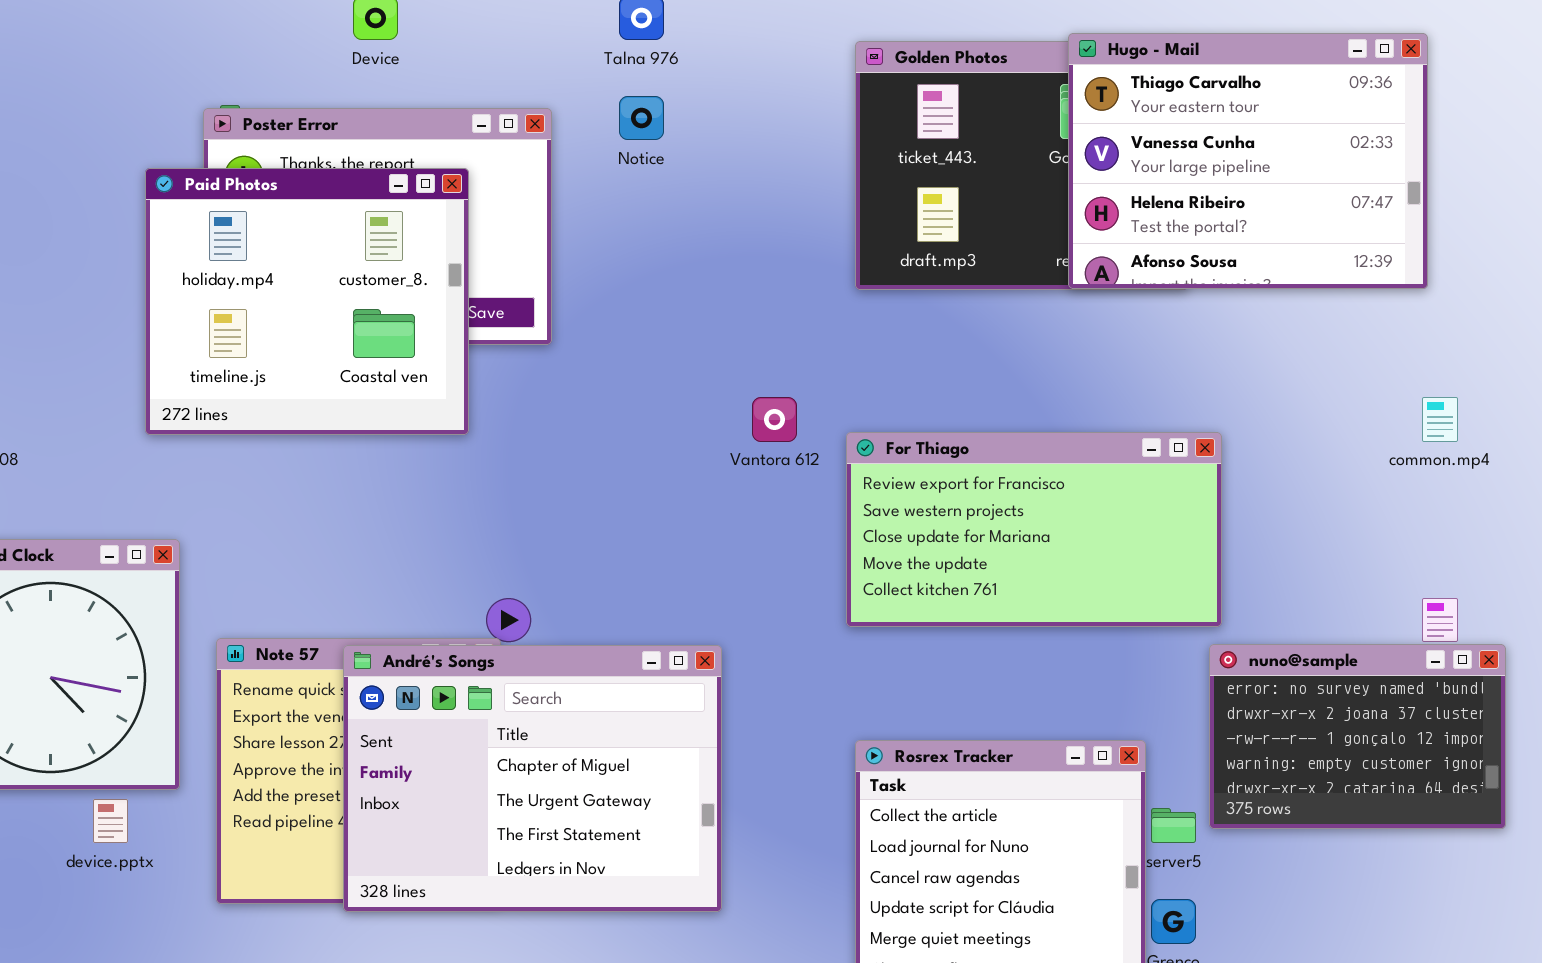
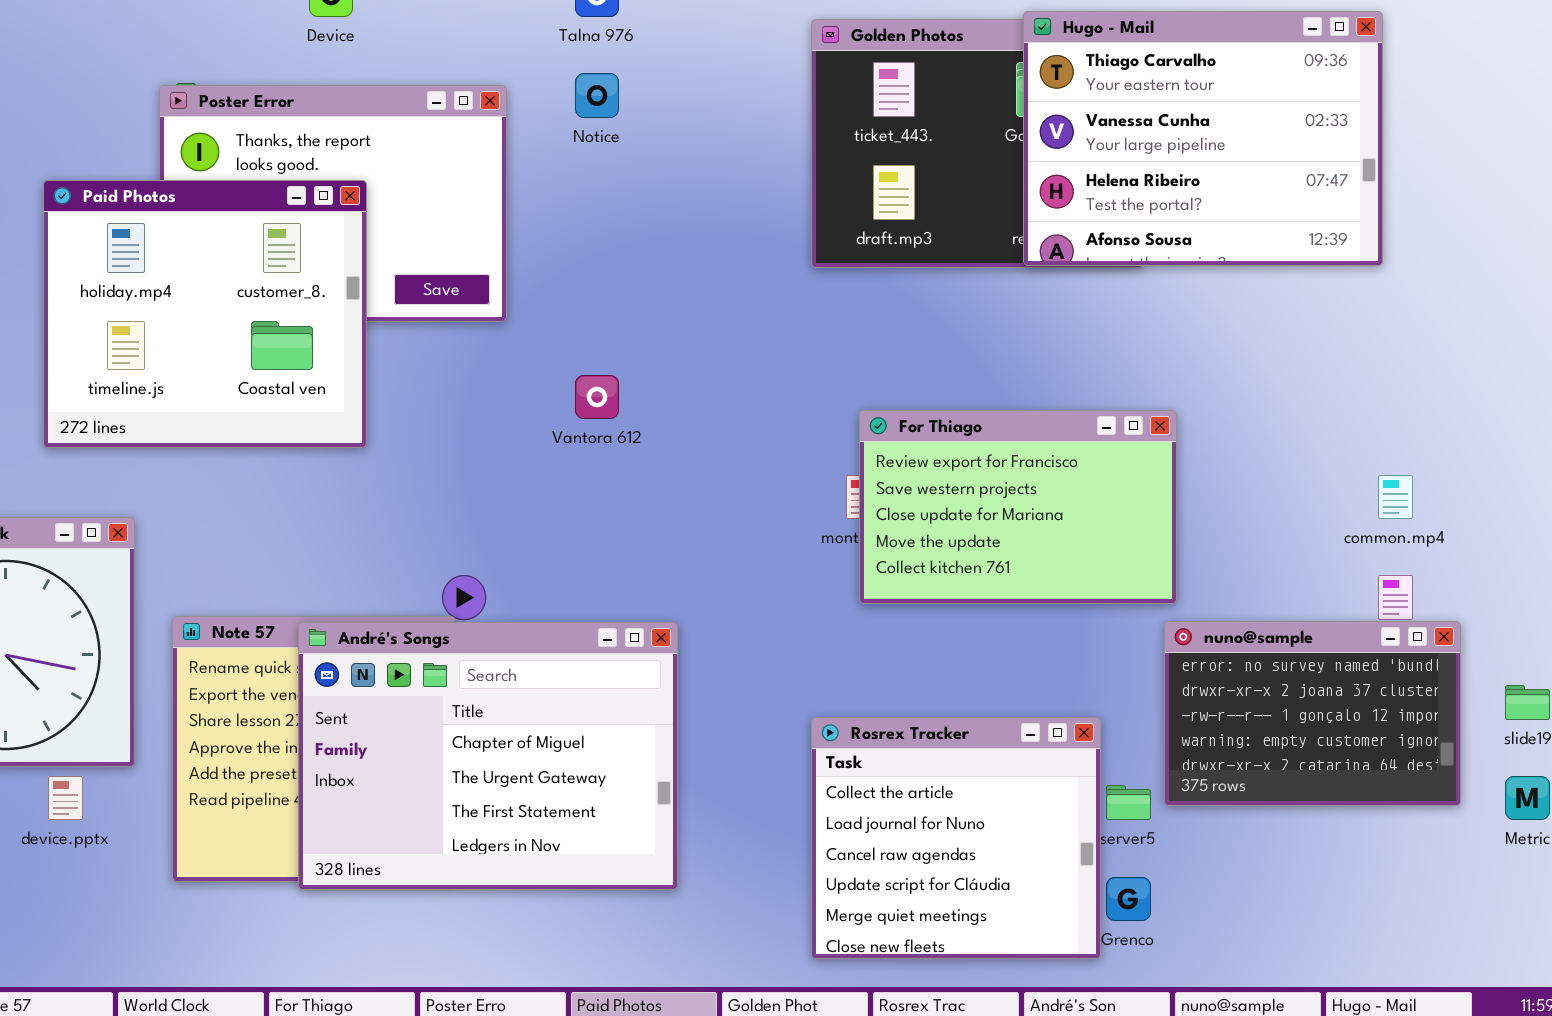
Paid Photos: [145,168,469,435] -> [43,180,367,448], moved
Vantora 612: [752,397,797,442] -> [575,375,619,419], moved
common.mp4: [1422,397,1458,442] -> [1378,475,1413,519], moved
For Thiago: [846,432,1222,627] -> [859,410,1177,604], resized

